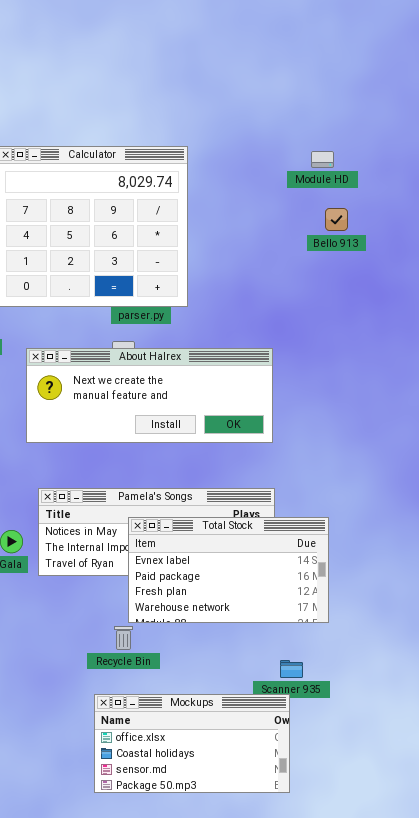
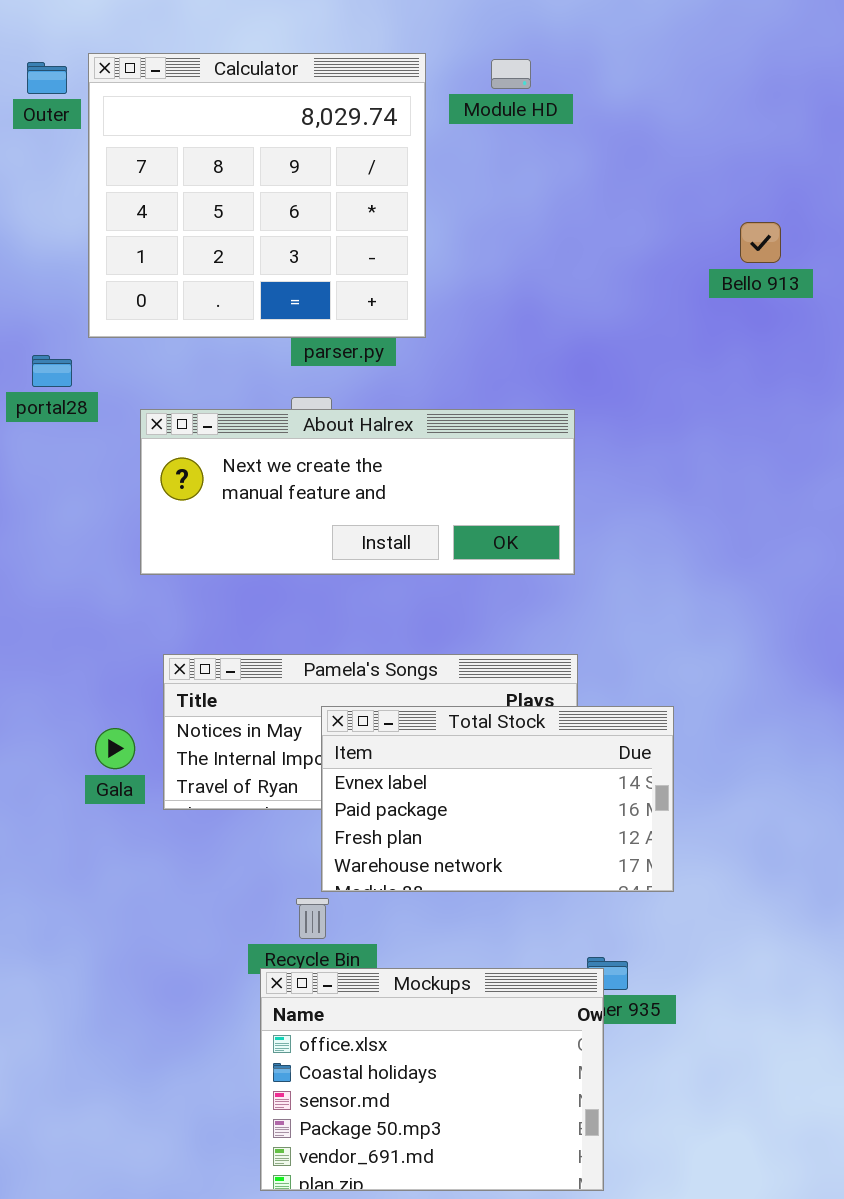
Module HD: [311,151,334,168] -> [491,59,531,89], moved
Bello 913: [325,208,348,231] -> [740,222,781,263], moved
Mockups: [94,694,290,793] -> [260,968,604,1191], resized

